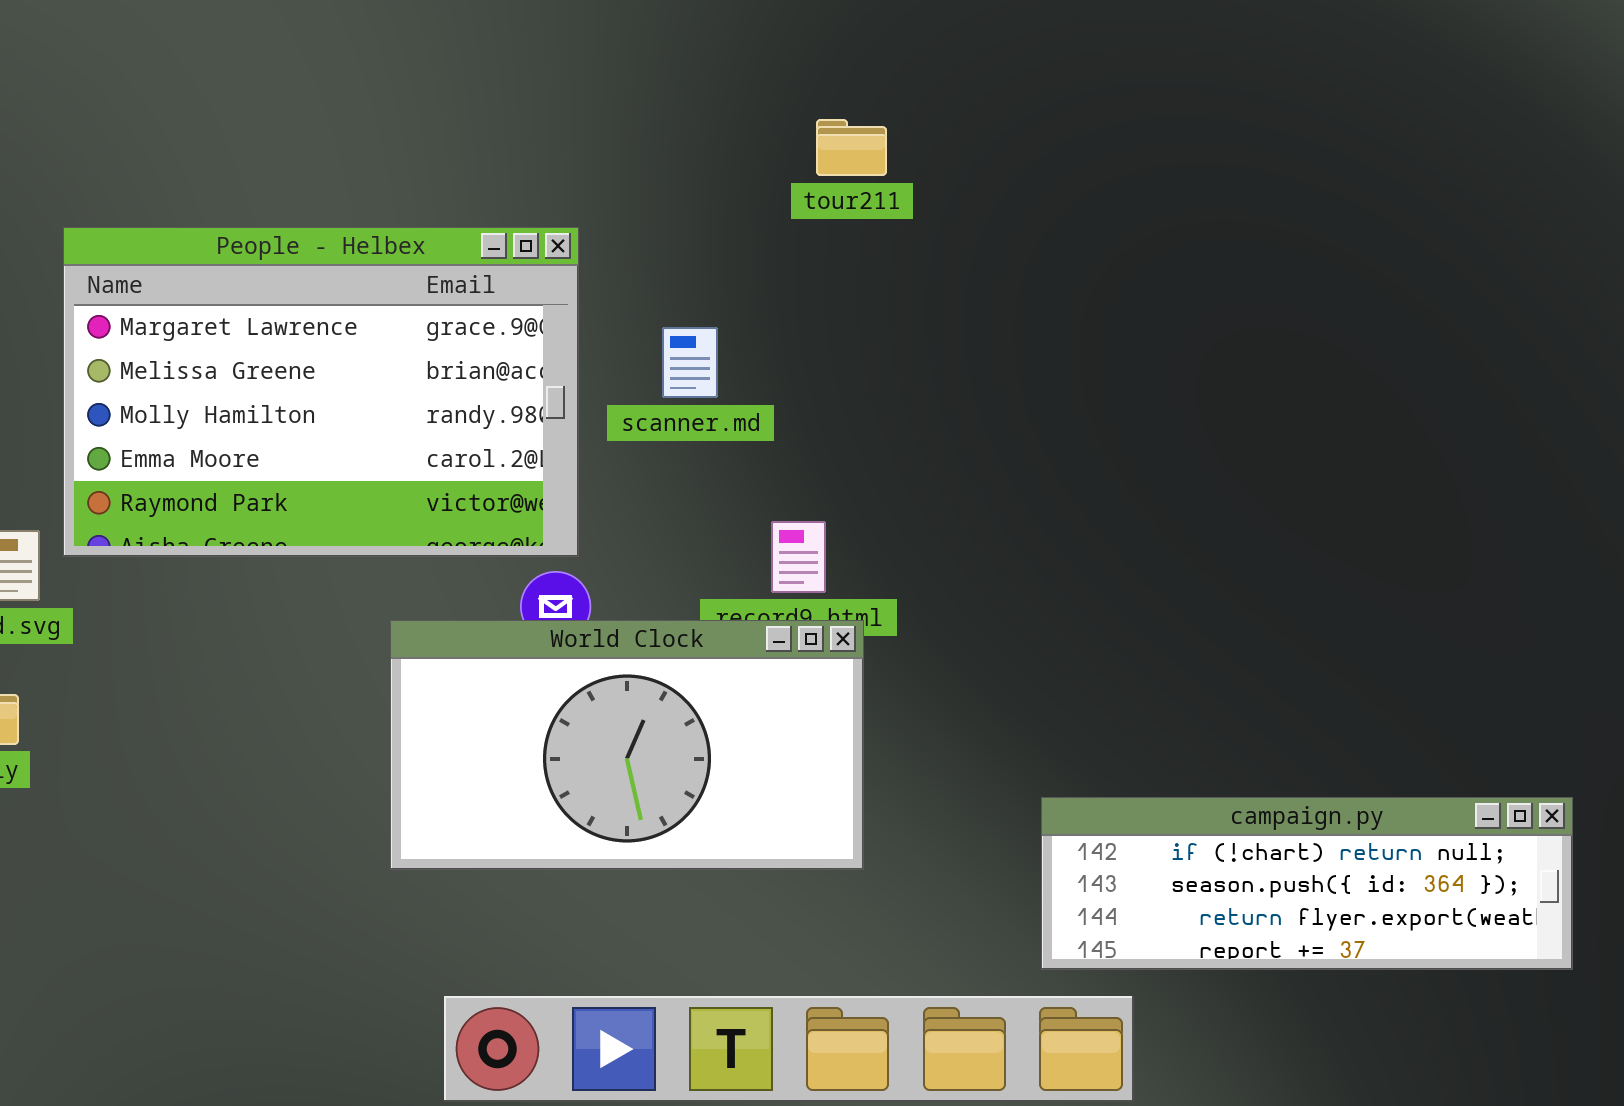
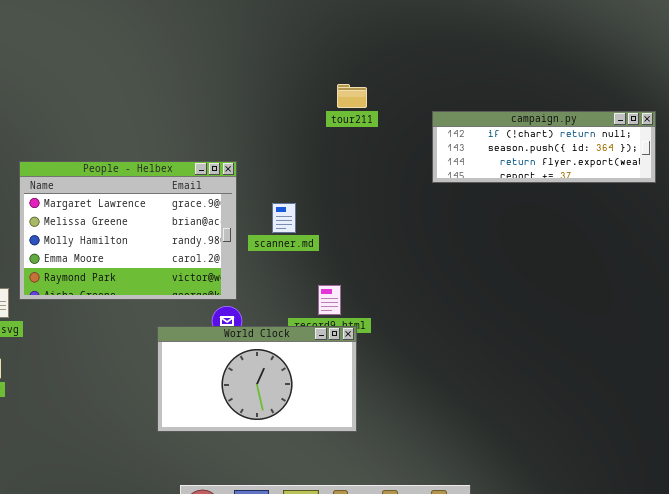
tour211: [816,119,887,176] -> [337,84,367,108], moved
campaign.py: [1041,797,1573,970] -> [432,111,656,183], moved

